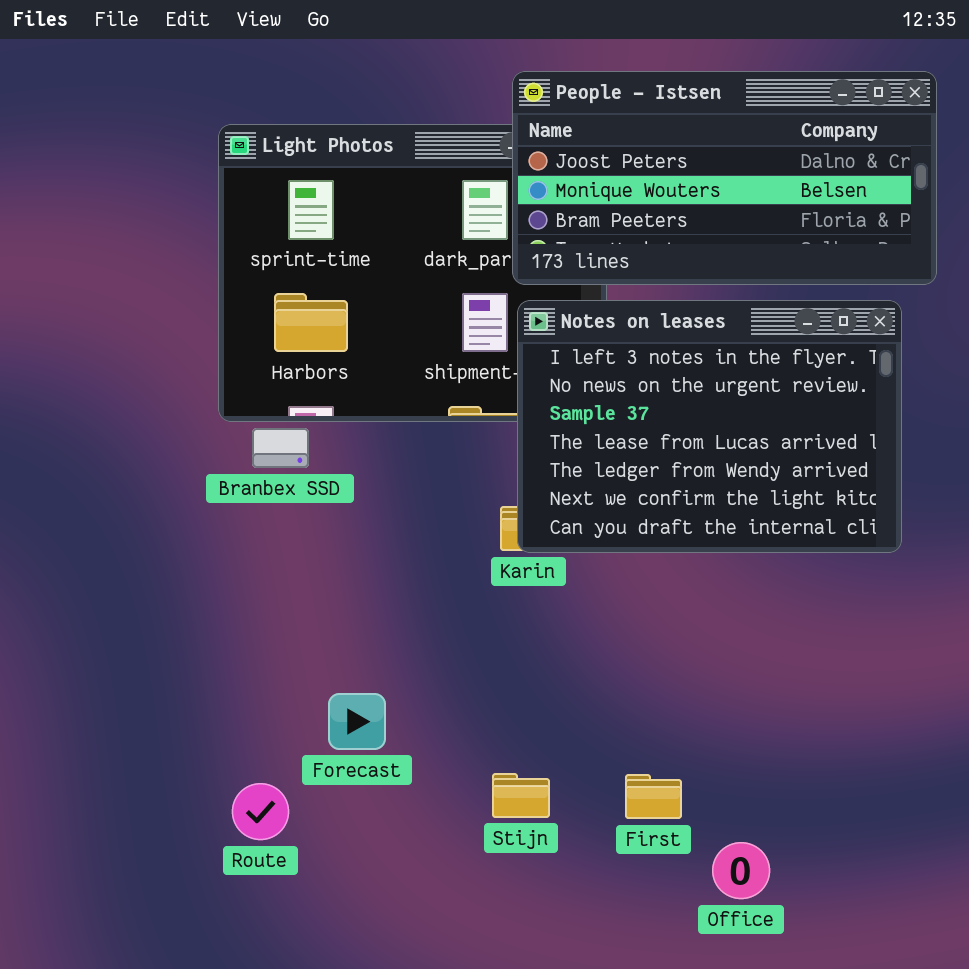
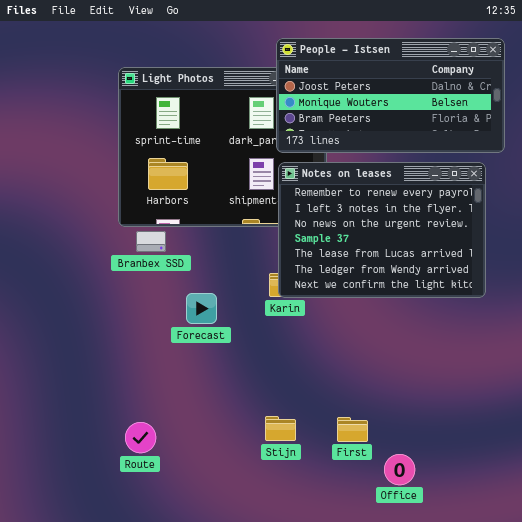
Notes on leases: [517,300,902,553] -> [278,162,486,298], scrolled up 1 row
Forecast: [328,693,386,750] -> [186,293,217,324], moved

